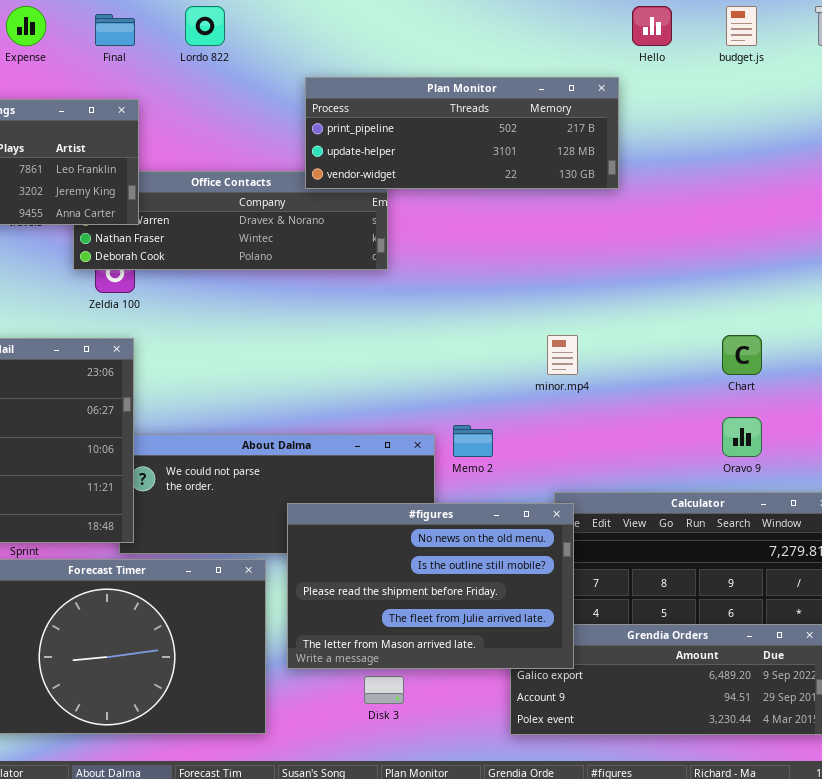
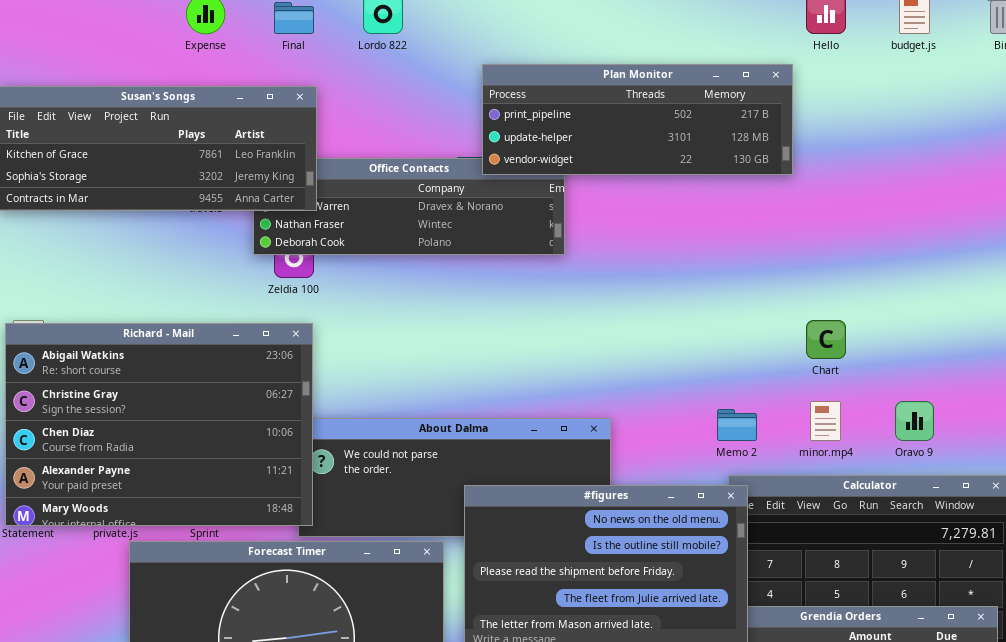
minor.mp4: [547,335,578,375] -> [810,401,841,441], moved
Chart: [722,335,762,375] -> [806,320,846,359], moved
Memo 2: [453,425,493,457] -> [717,409,757,441], moved

